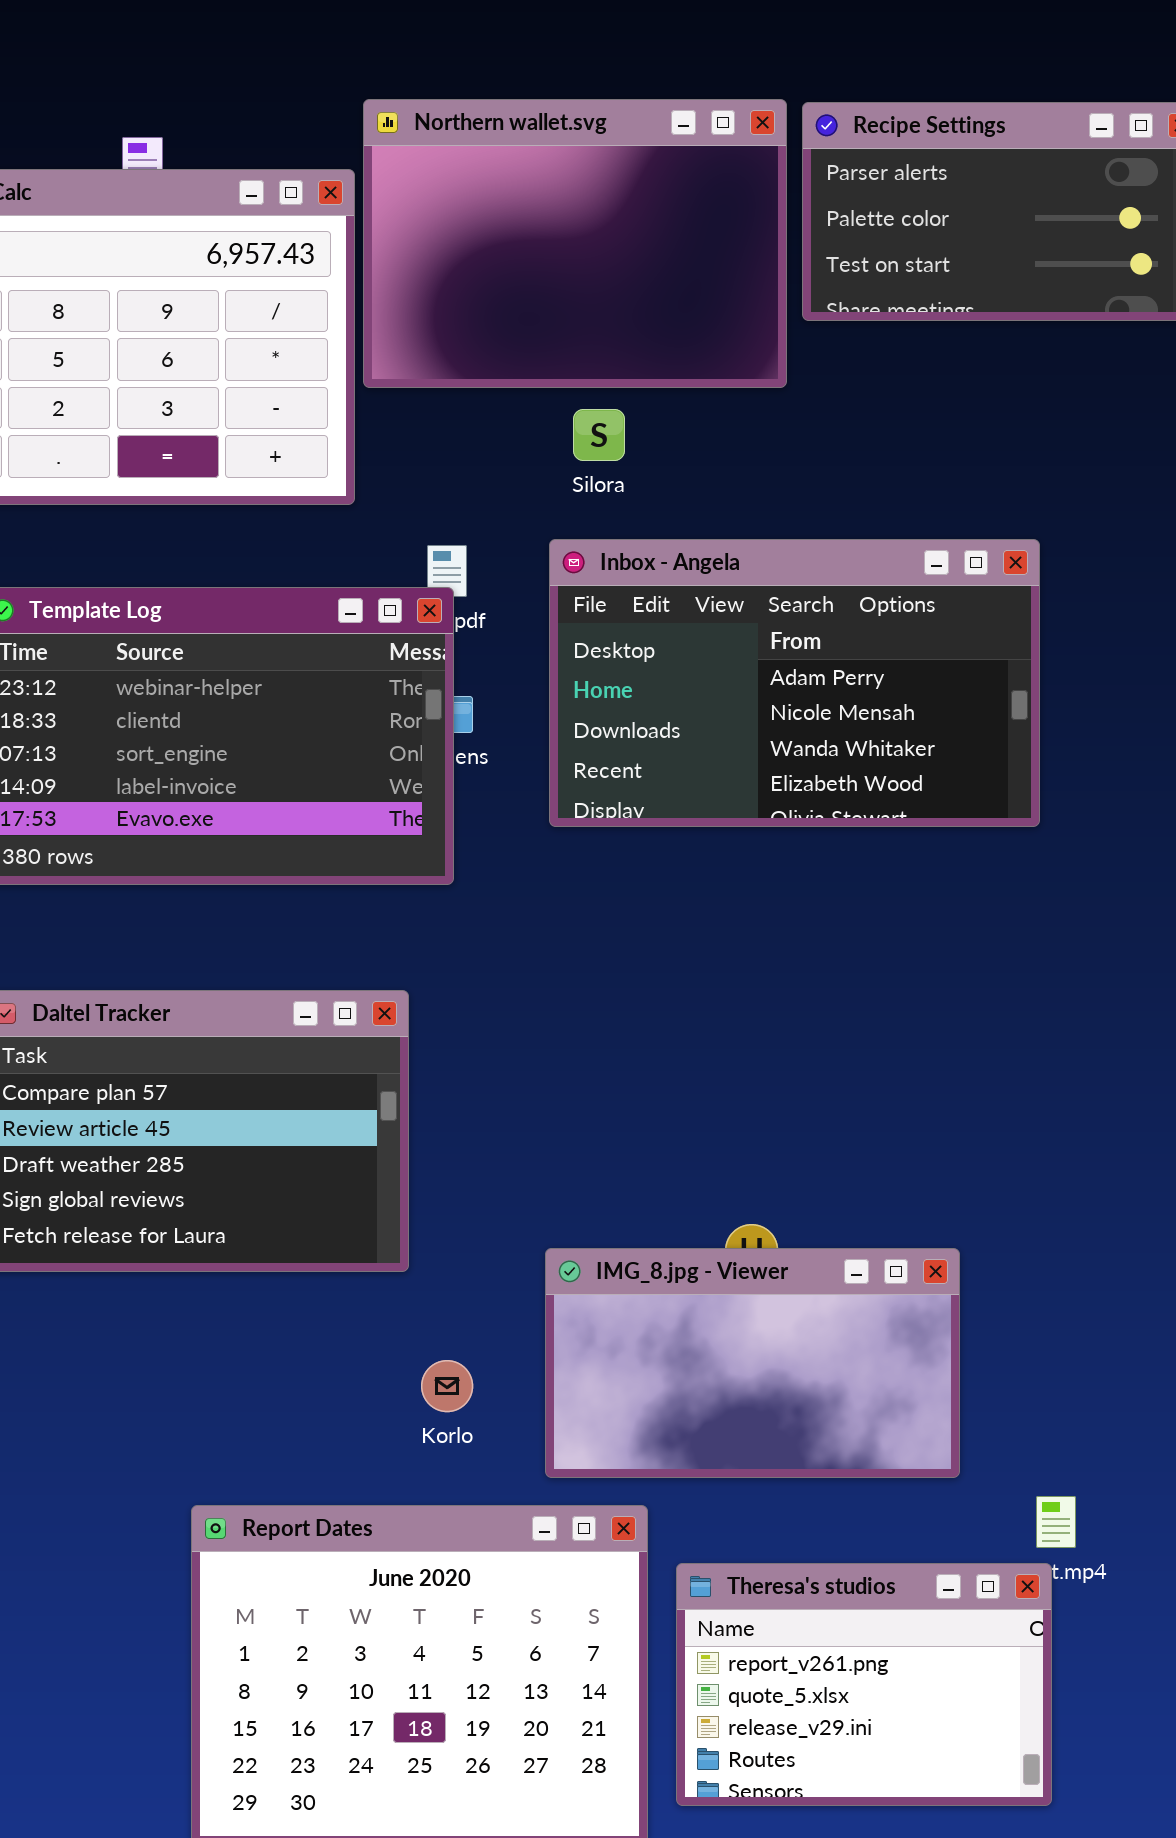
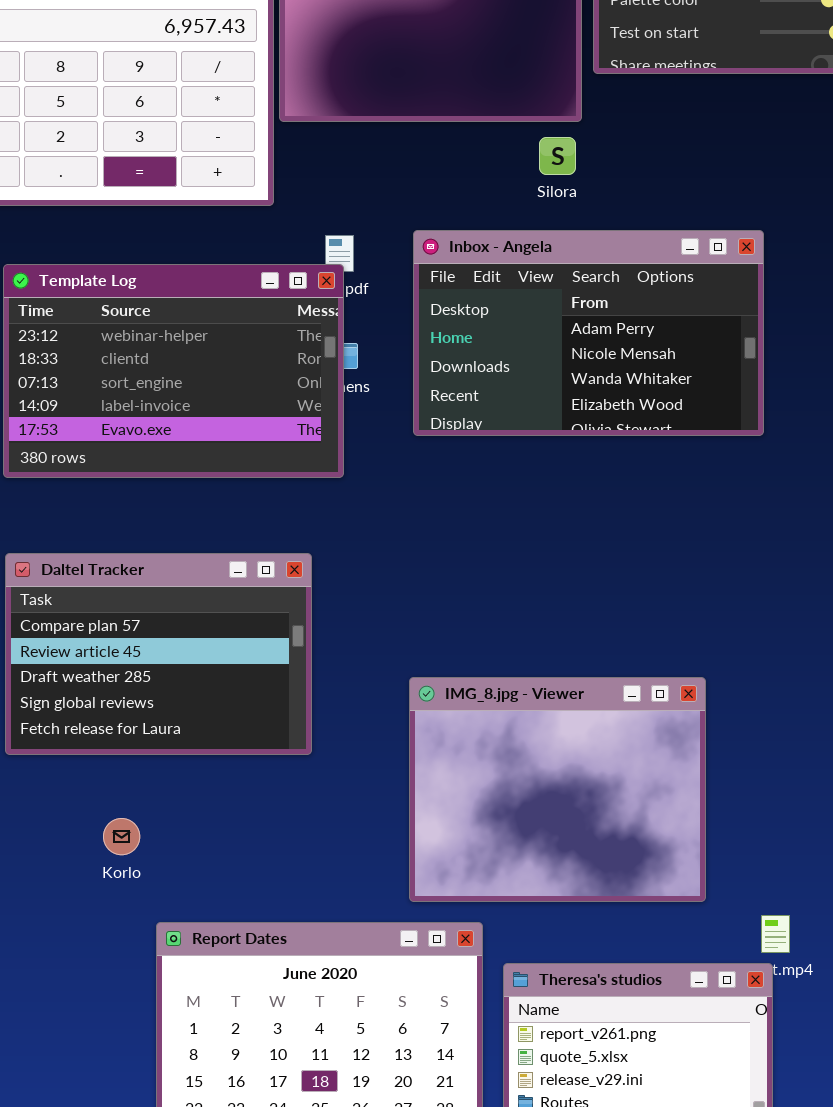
Silora: [573,409,625,461] -> [539,137,576,175], moved
IMG_8.jpg - Viewer: [545,1248,960,1478] -> [409,677,706,902], resized
Korlo: [421,1360,473,1412] -> [103,818,140,855], moved

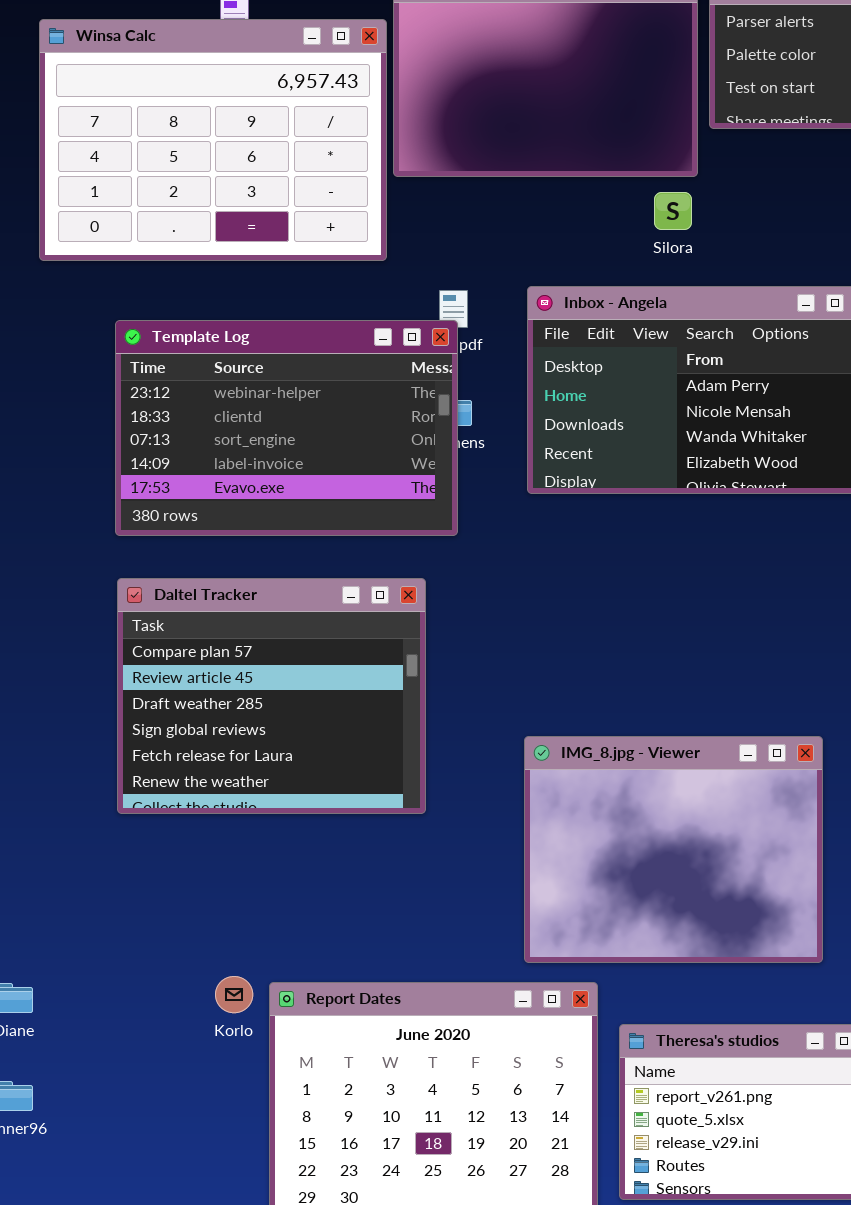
Daltel Tracker: [5,553,312,755] -> [117,578,426,814], resized
Korlo: [103,818,140,855] -> [215,976,253,1013], moved

